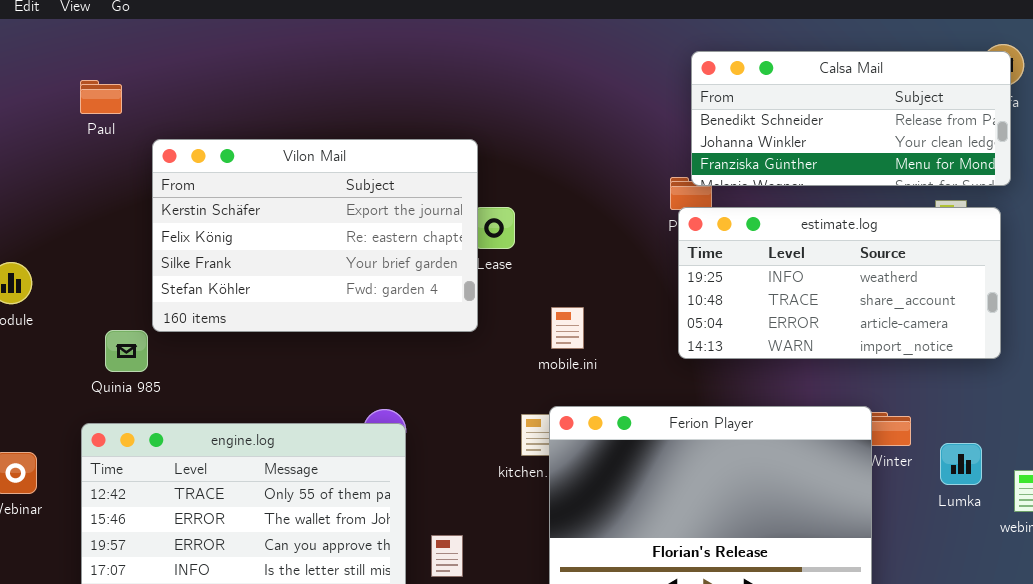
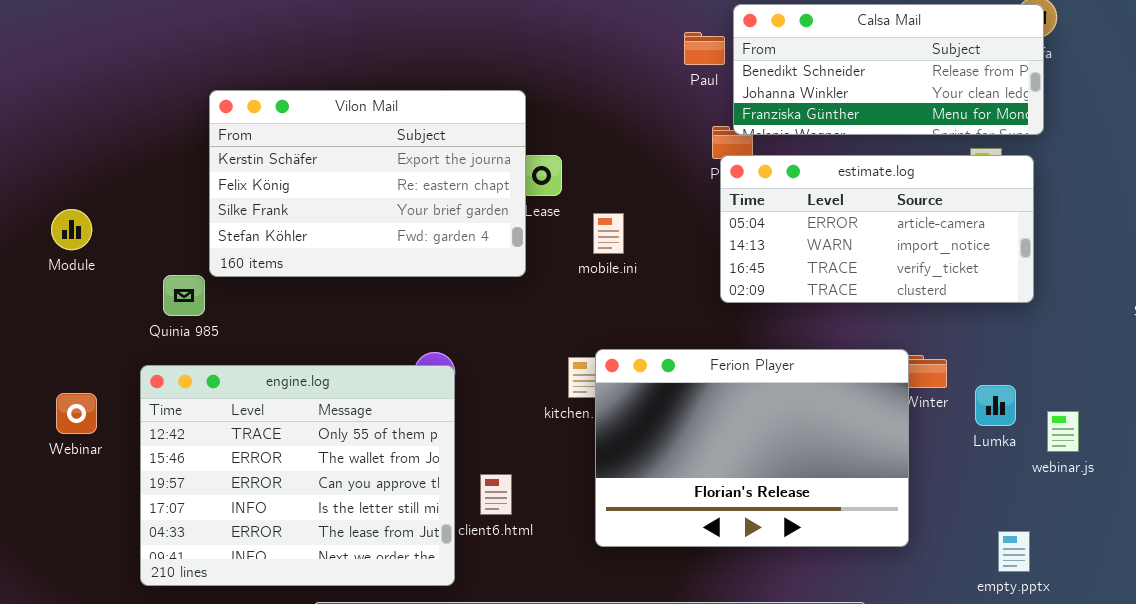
Paul: [80,80,122,114] -> [684,32,725,65], moved
estimate.log: [678,207,1001,359] -> [720,155,1034,303], scrolled down 2 rows
mobile.ini: [551,307,584,349] -> [593,213,624,254], moved

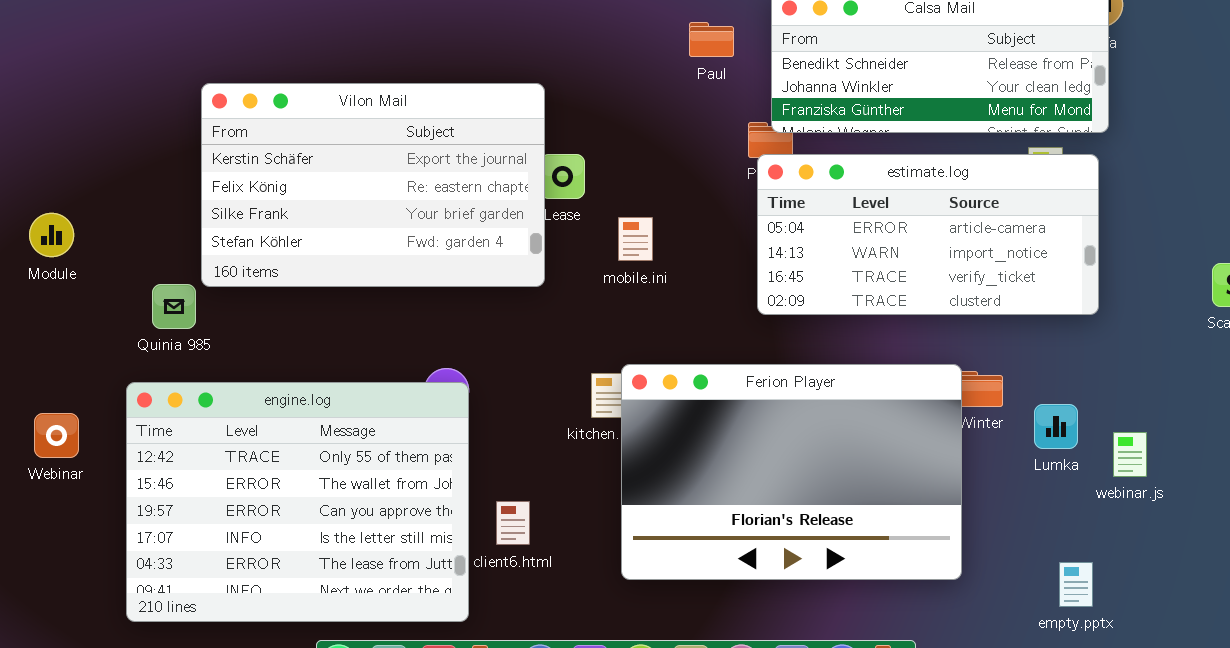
Paul: [684,32,725,65] -> [689,22,734,57], moved

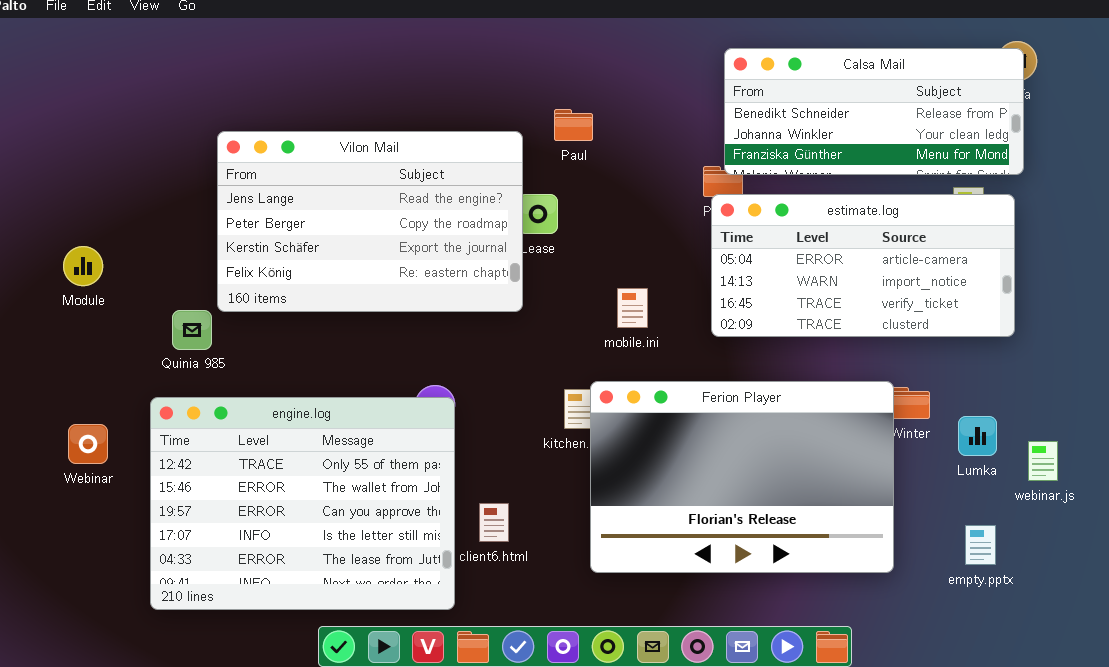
Paul: [689,22,734,57] -> [554,109,593,141], moved
Vilon Mail: [201,83,545,287] -> [217,131,523,312], scrolled up 2 rows
mobile.ini: [618,217,653,261] -> [617,288,648,328], moved
empty.pptx: [1059,562,1093,607] -> [965,525,996,565], moved

